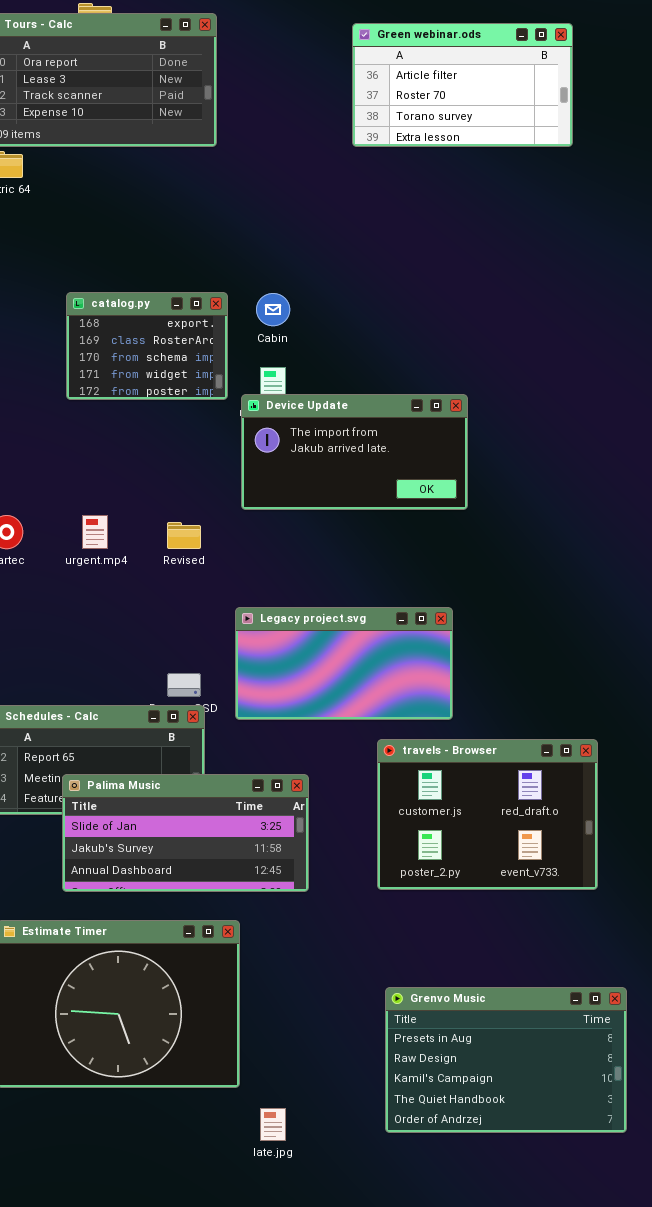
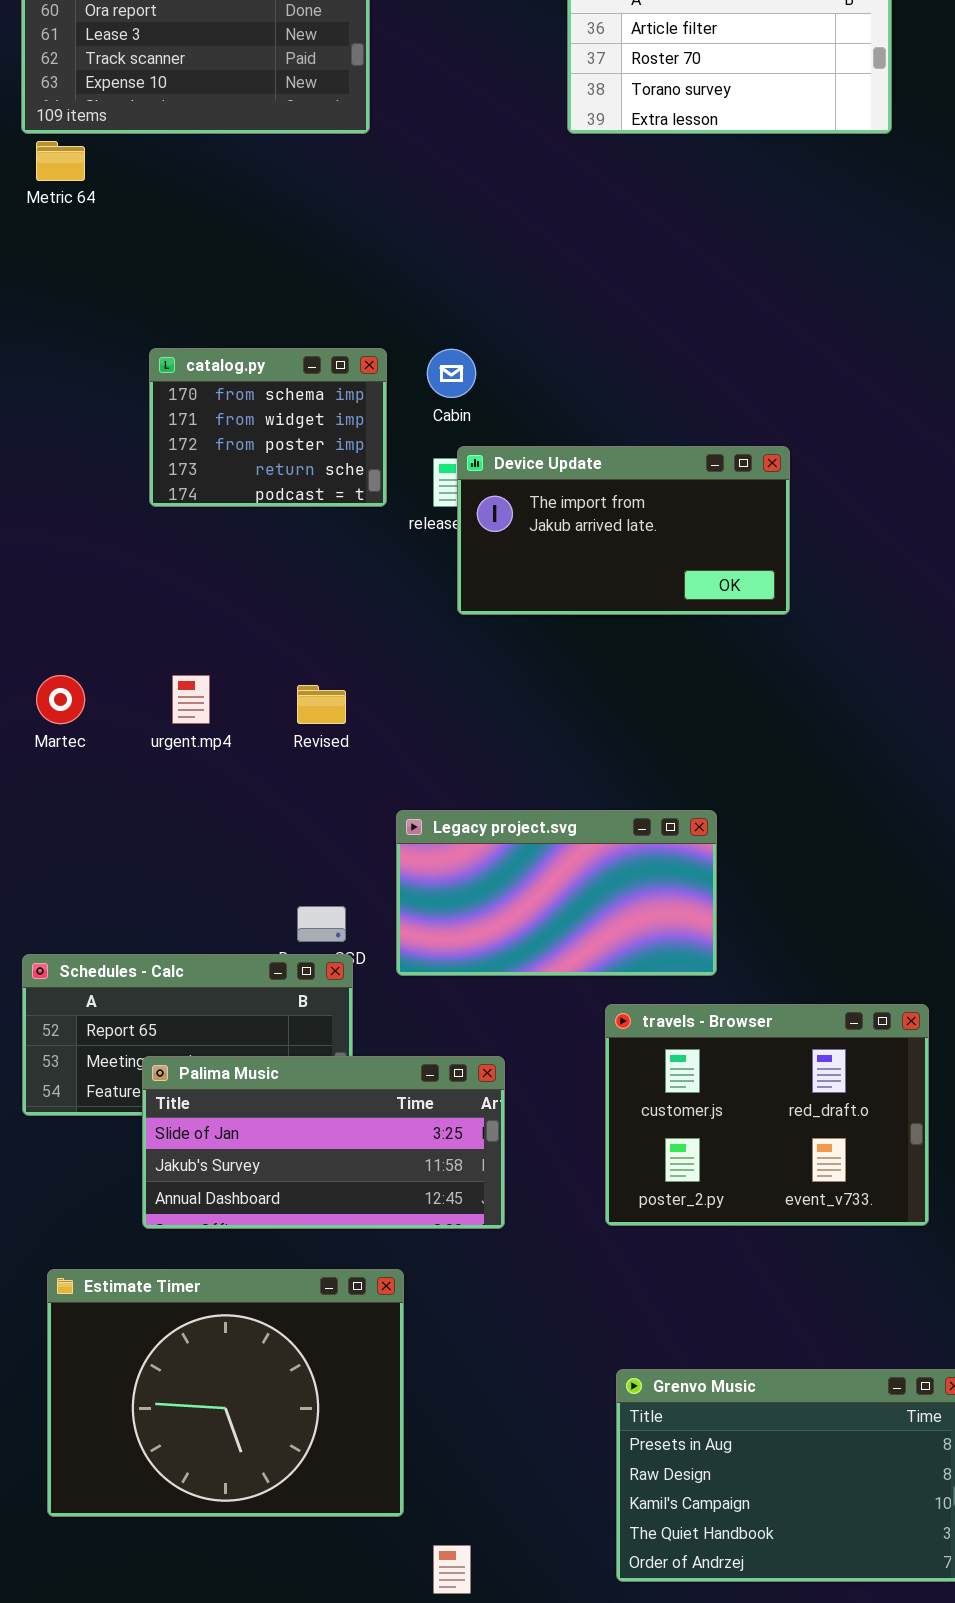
catalog.py: [66,292,228,400] -> [149,348,387,507], scrolled down 2 rows
Device Update: [241,394,468,510] -> [457,446,790,615], moved

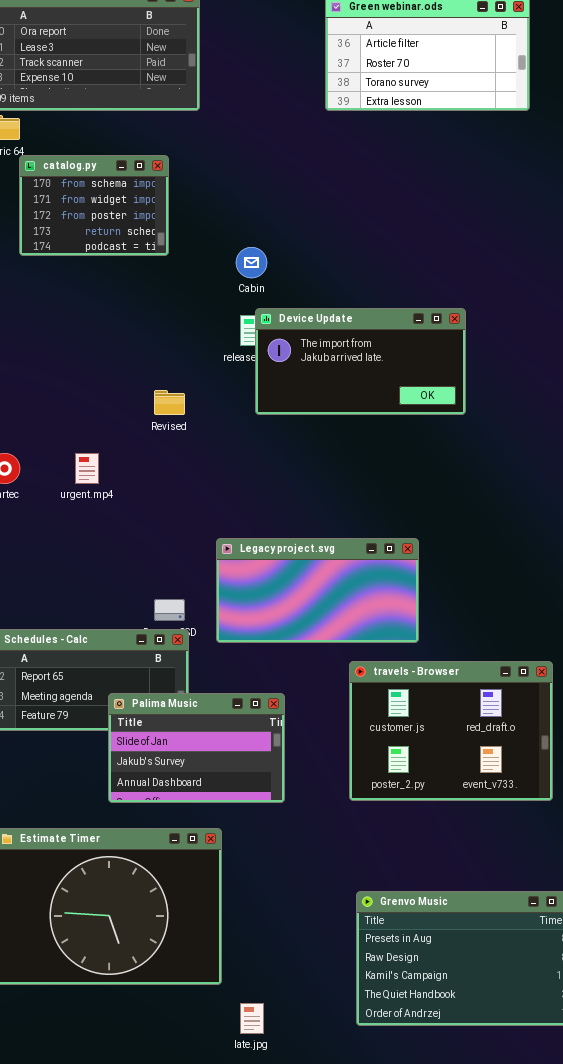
catalog.py: [149,348,387,507] -> [19,155,169,256], moved
Revised: [297,685,346,724] -> [154,390,185,415], moved
Palima Music: [142,1056,505,1229] -> [108,693,285,803], resized

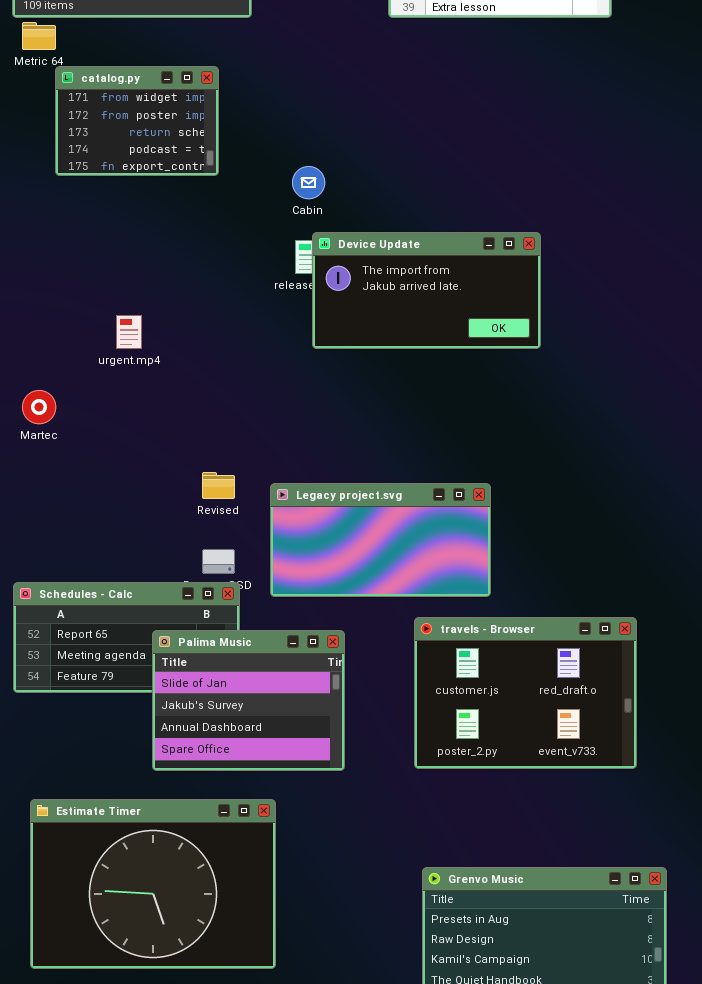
catalog.py: [19,155,169,256] -> [55,66,219,176], scrolled down 1 row
Revised: [154,390,185,415] -> [202,472,235,499], moved
urgent.mp4: [75,453,99,484] -> [116,315,142,349], moved
Palima Music: [108,693,285,803] -> [152,630,345,771], resized

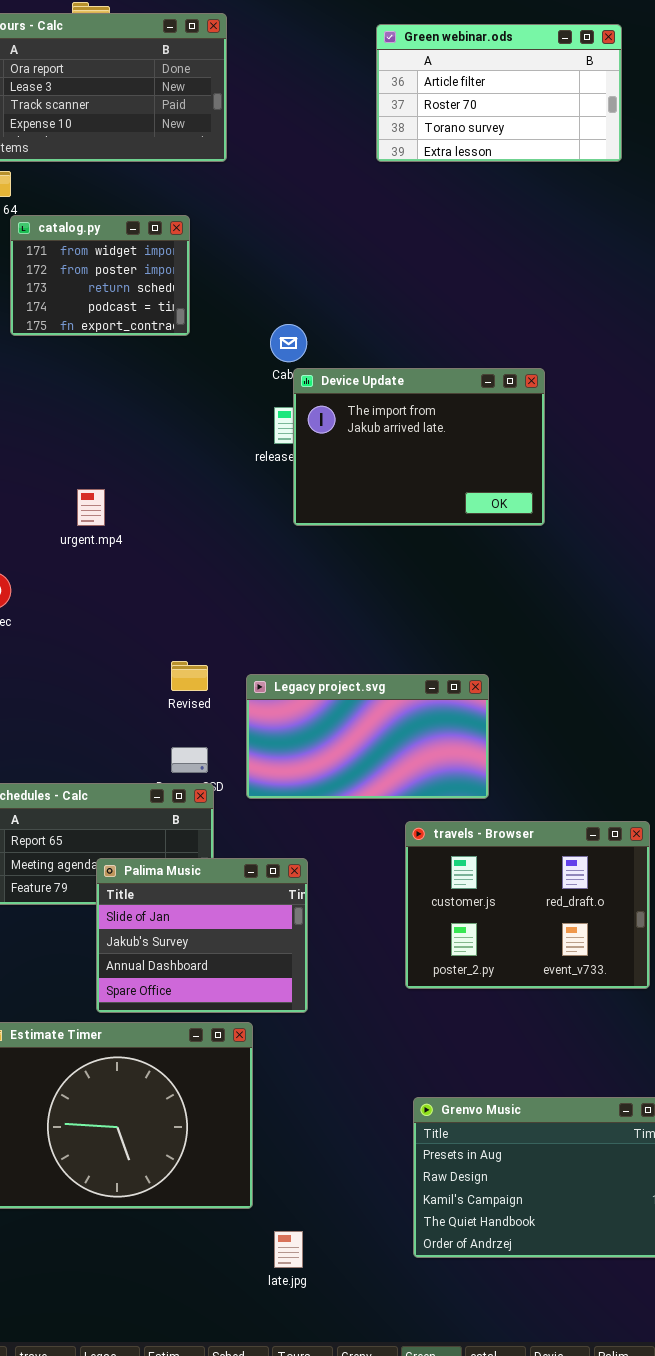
Device Update: [312,232,541,349] -> [293,368,545,526], resized
Palima Music: [152,630,345,771] -> [96,858,308,1013], moved

